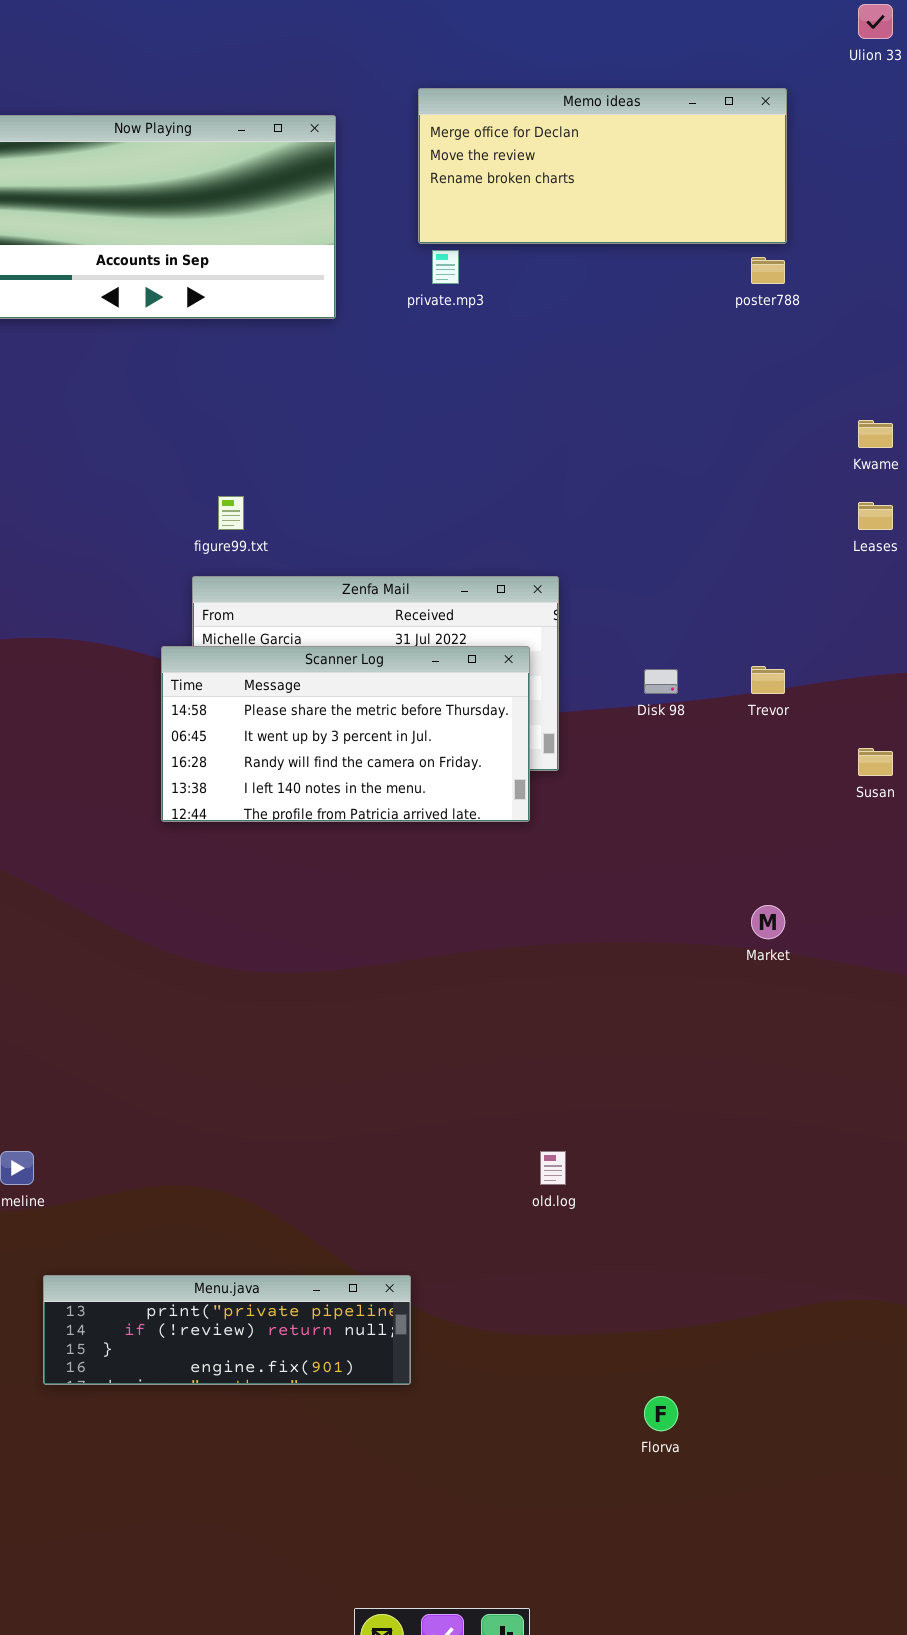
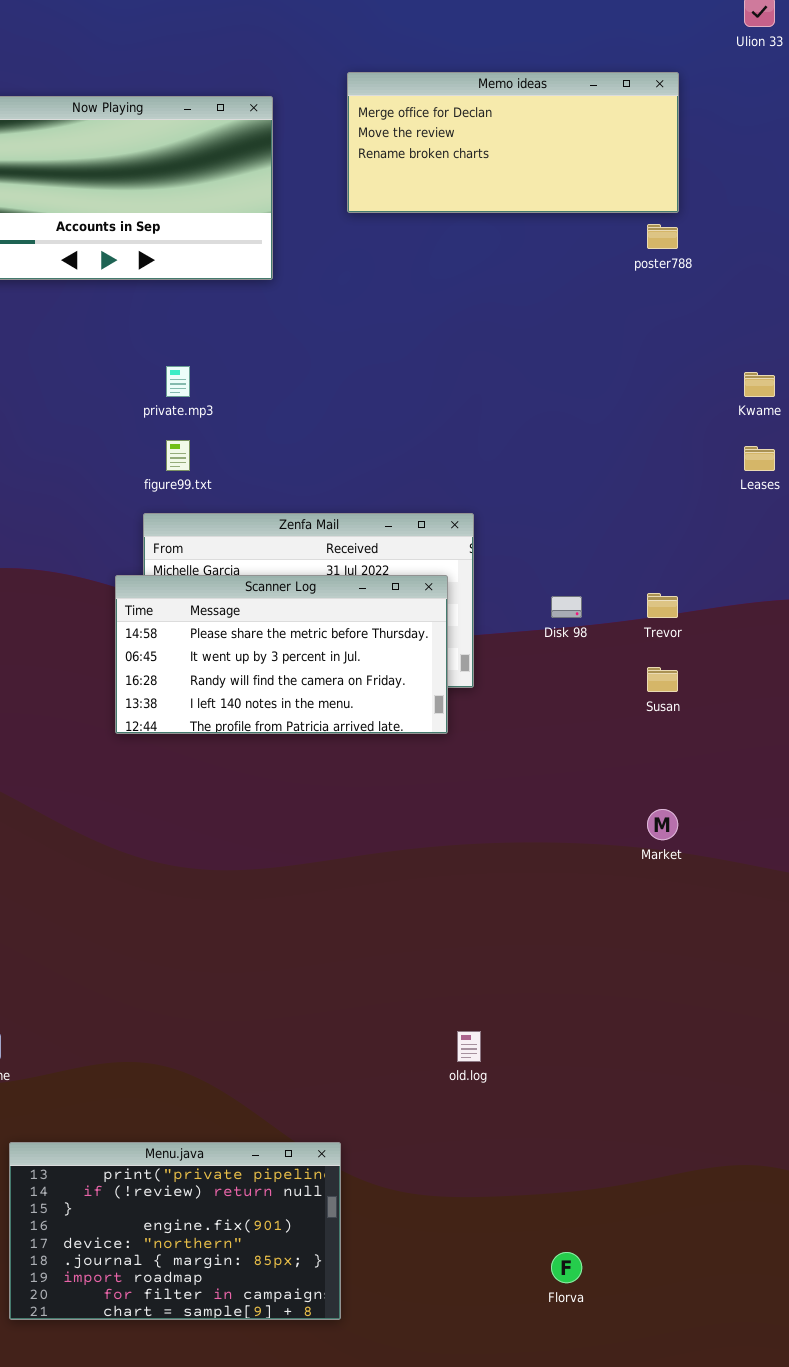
private.mp3: [432,250,459,284] -> [166,366,190,397], moved
Susan: [858,748,893,776] -> [647,667,678,692], moved
Menu.java: [43,1275,411,1385] -> [9,1142,341,1320], resized

